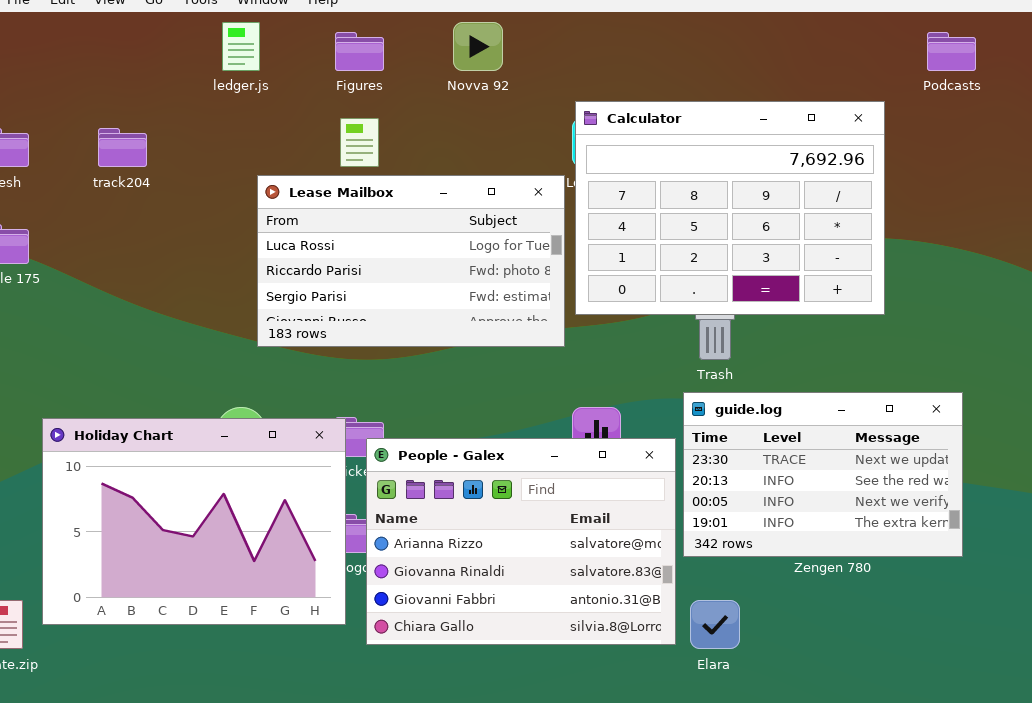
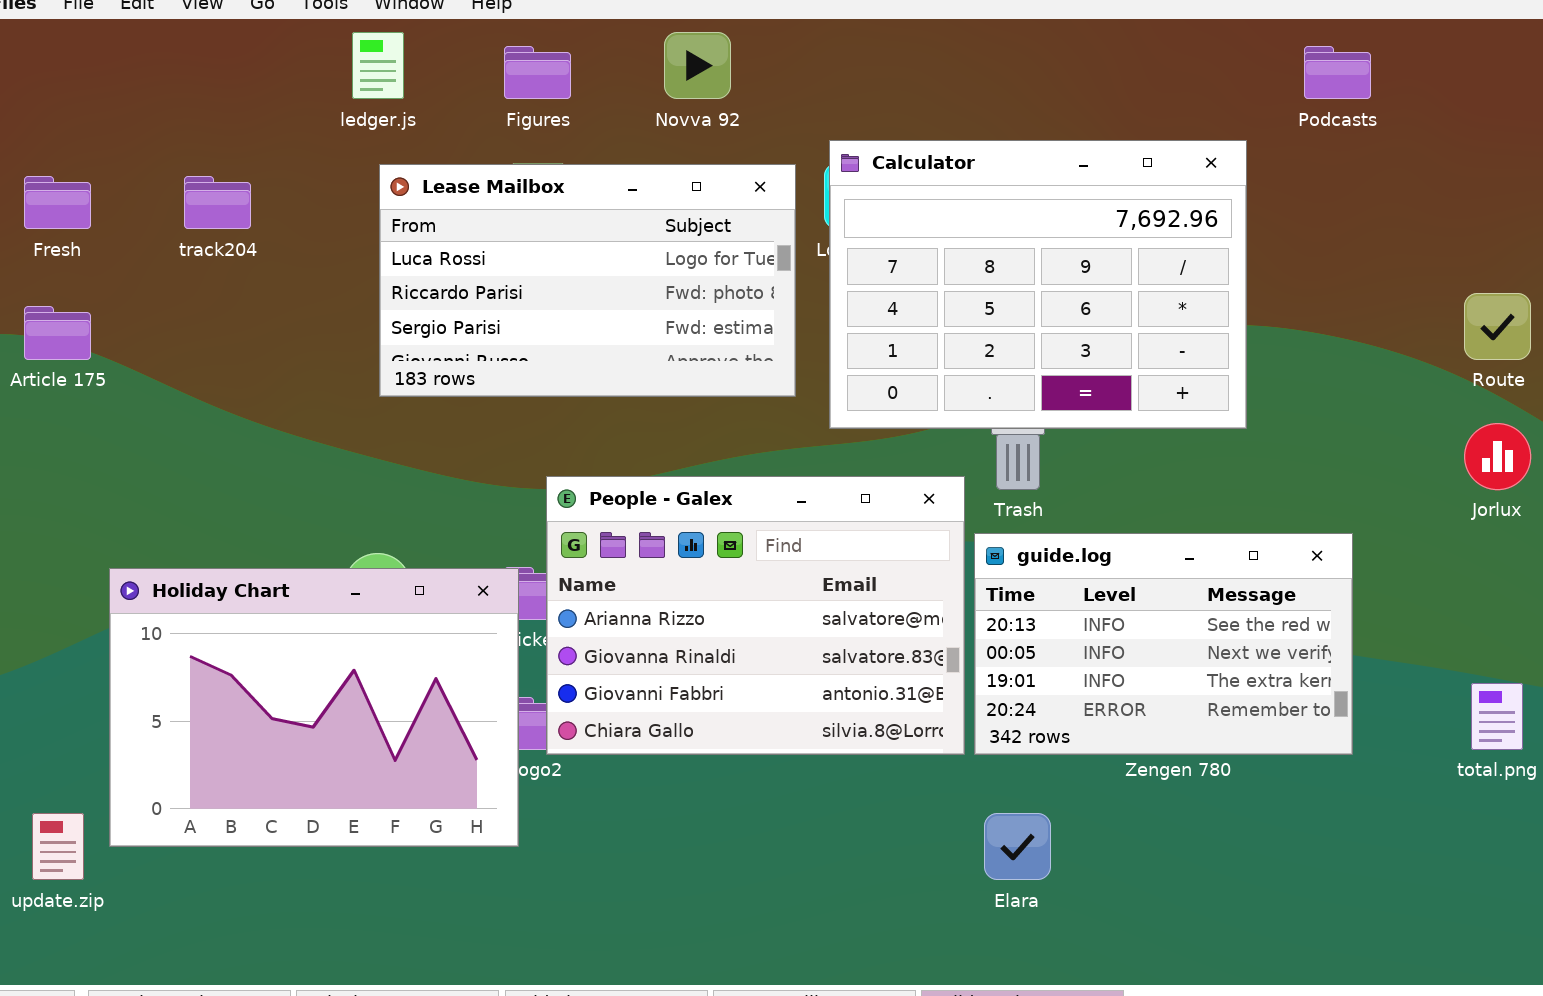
Lease Mailbox: [257,175,565,347] -> [379,164,796,397], moved
guide.log: [683,392,963,557] -> [974,533,1353,755], scrolled down 1 row
People - Galex: [366,438,676,645] -> [546,476,965,755], moved

